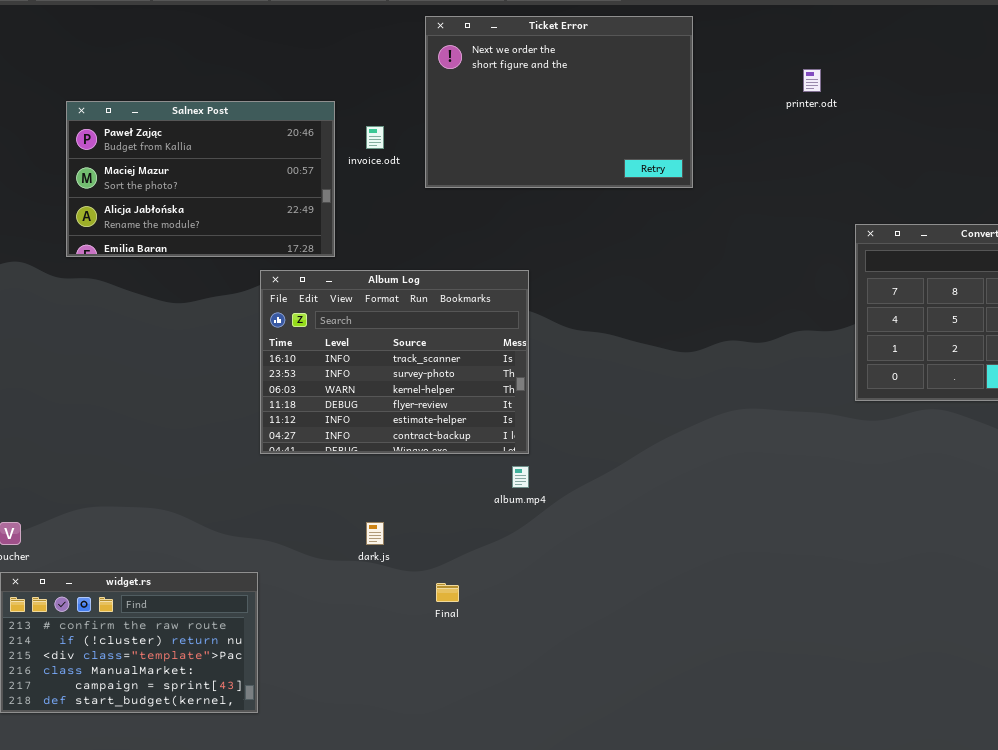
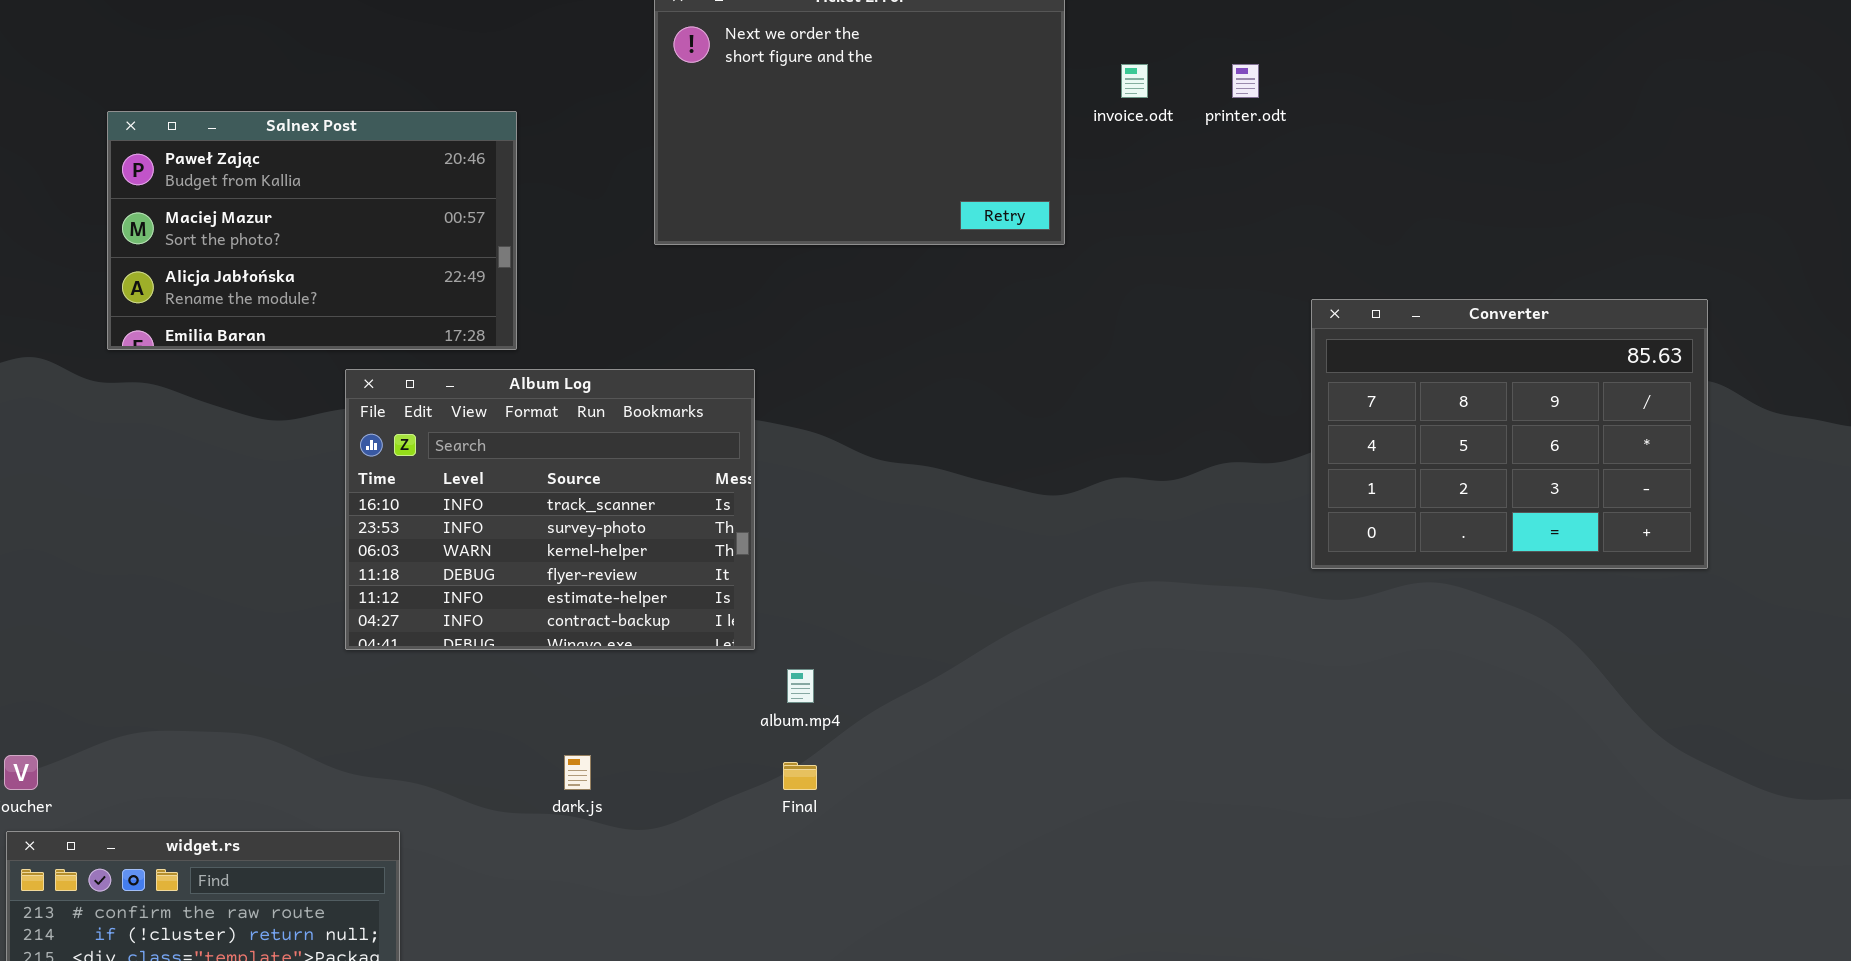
invoice.odt: [366,126,384,149] -> [1121,64,1148,98], moved
Album Log: [260,270,529,454] -> [345,369,755,650], moved
Final: [436,583,459,602] -> [783,762,817,790], moved

